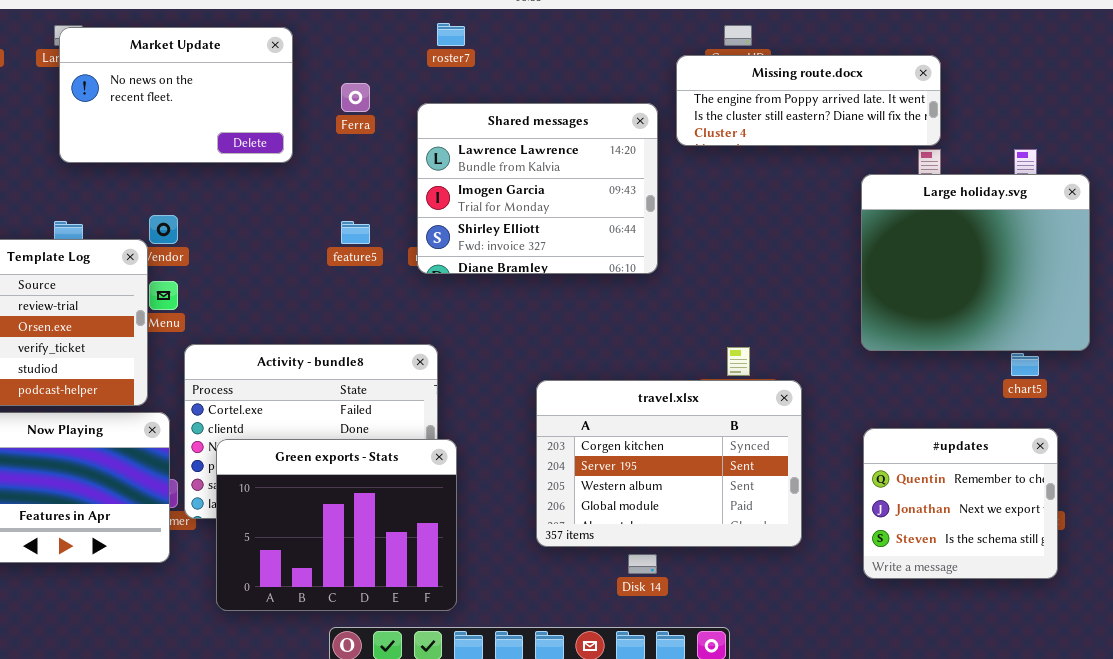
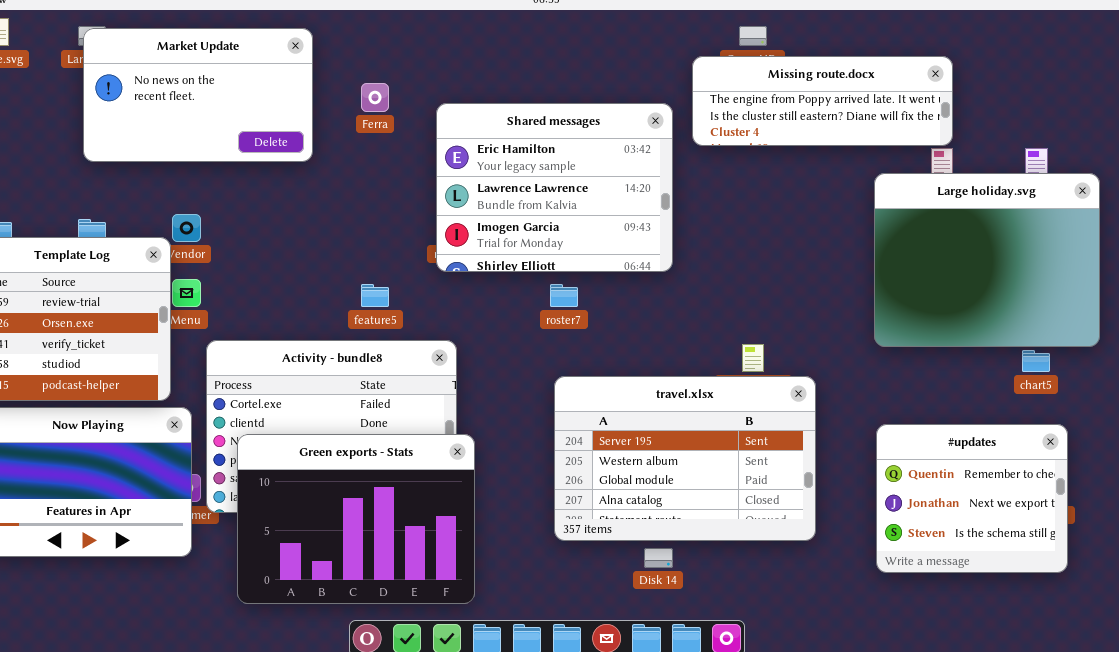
roster7: [437,23,465,46] -> [550,284,578,307], moved
Shared messages: [417,103,658,274] -> [436,103,673,272], scrolled up 1 row
feature5: [341,221,370,244] -> [361,284,389,307], moved
travel.xlsx: [536,380,802,547] -> [554,376,816,541], scrolled down 1 row

